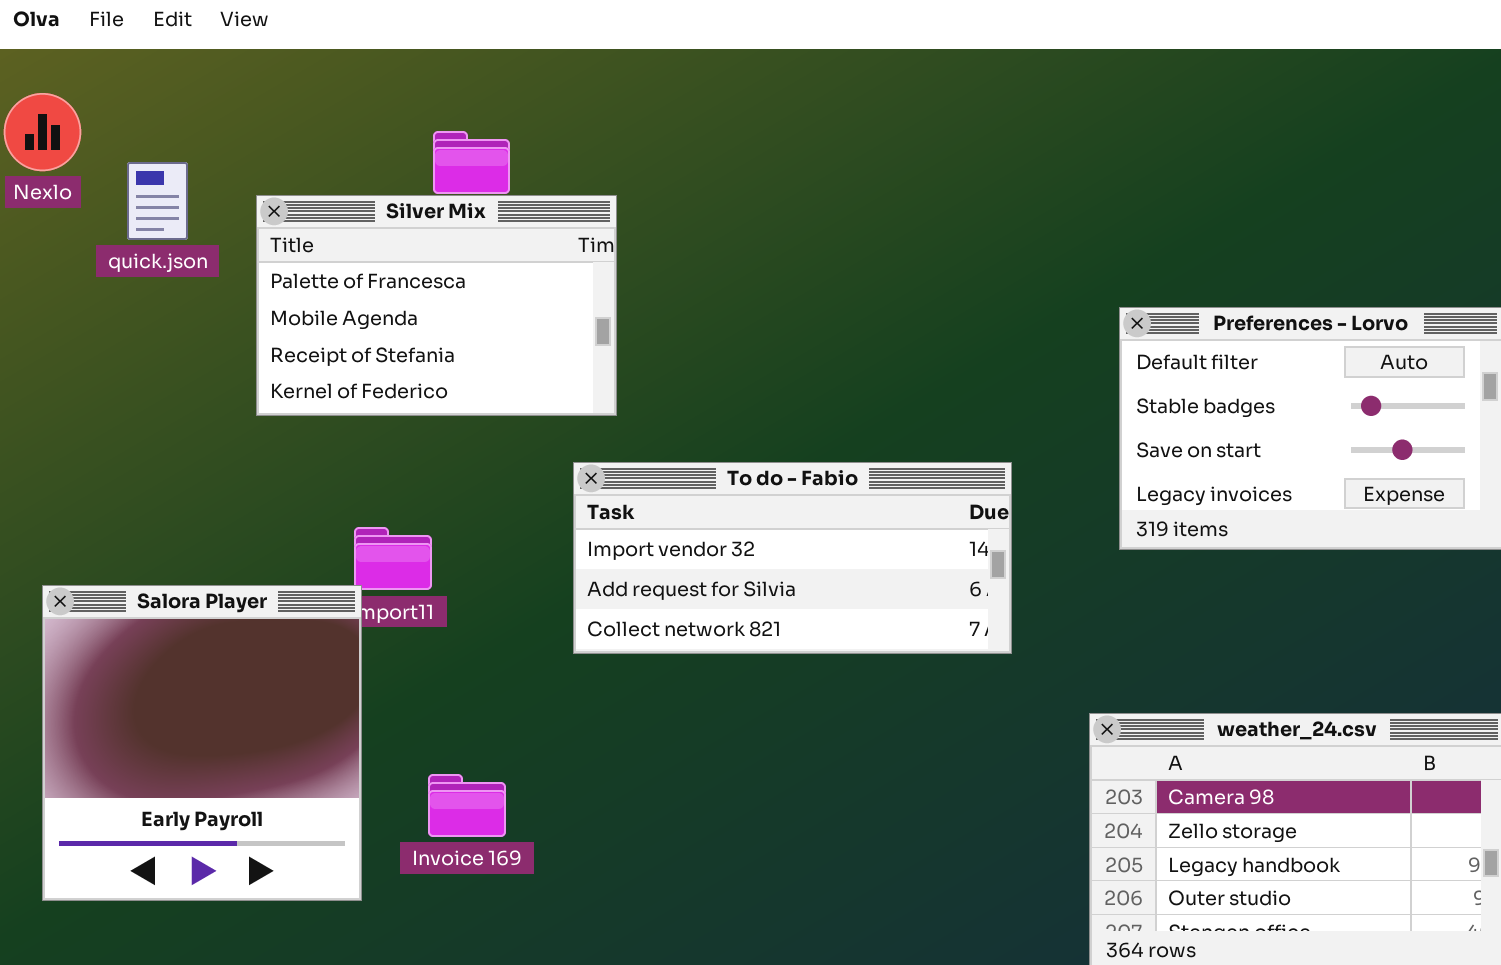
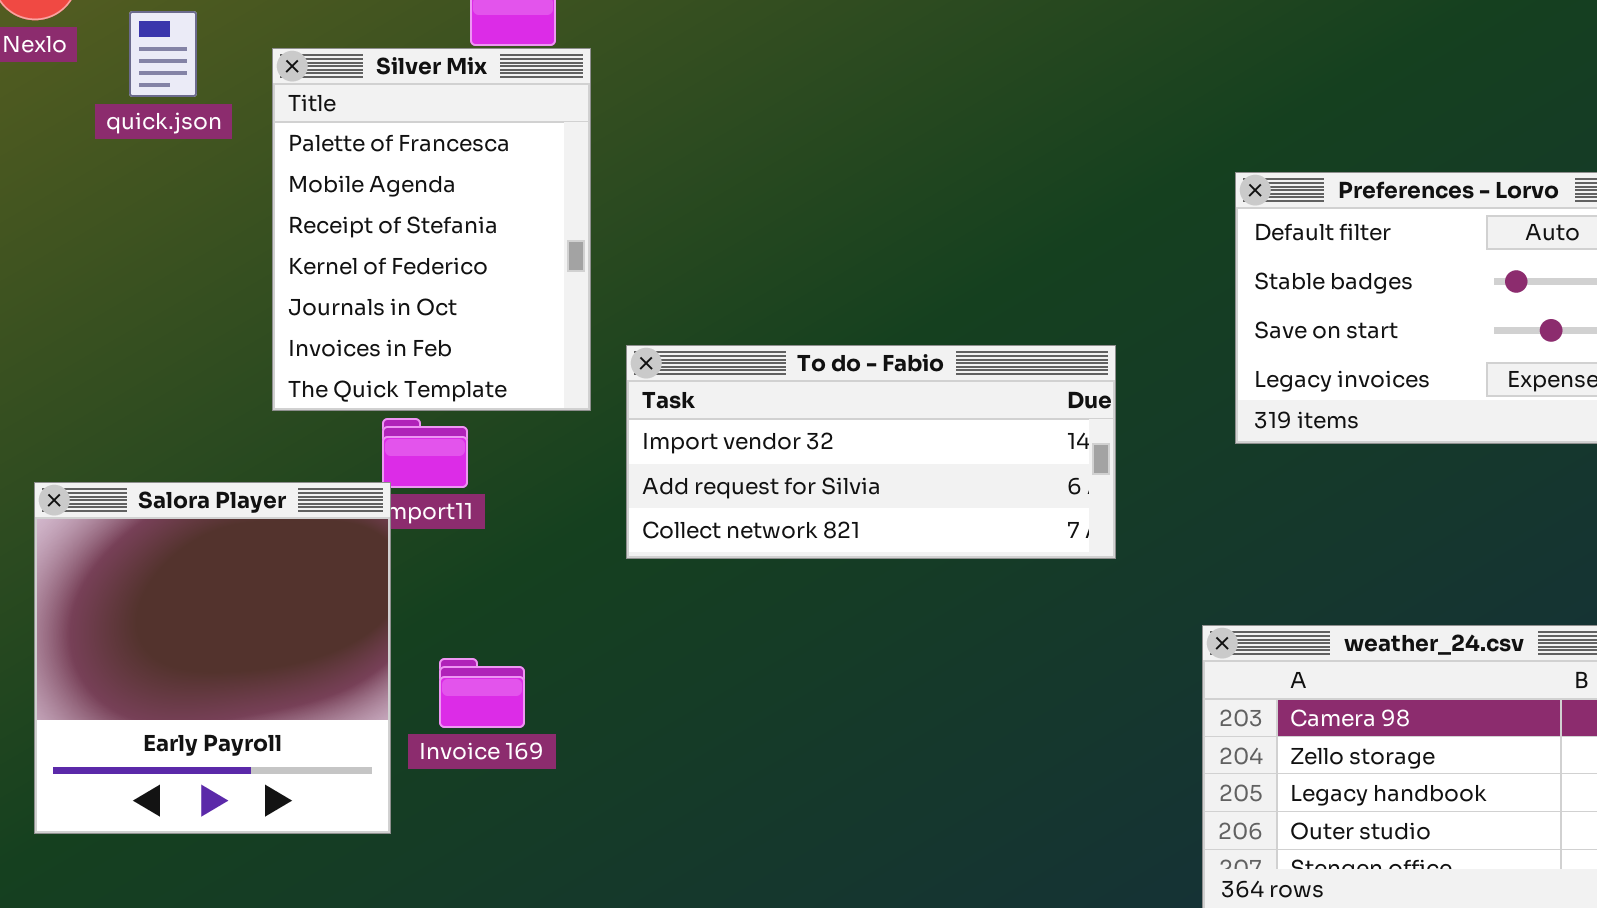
Silver Mix: [256,195,617,416] -> [272,48,591,411], resized
Invoice 169: [428,774,506,837] -> [439,658,525,728], moved

